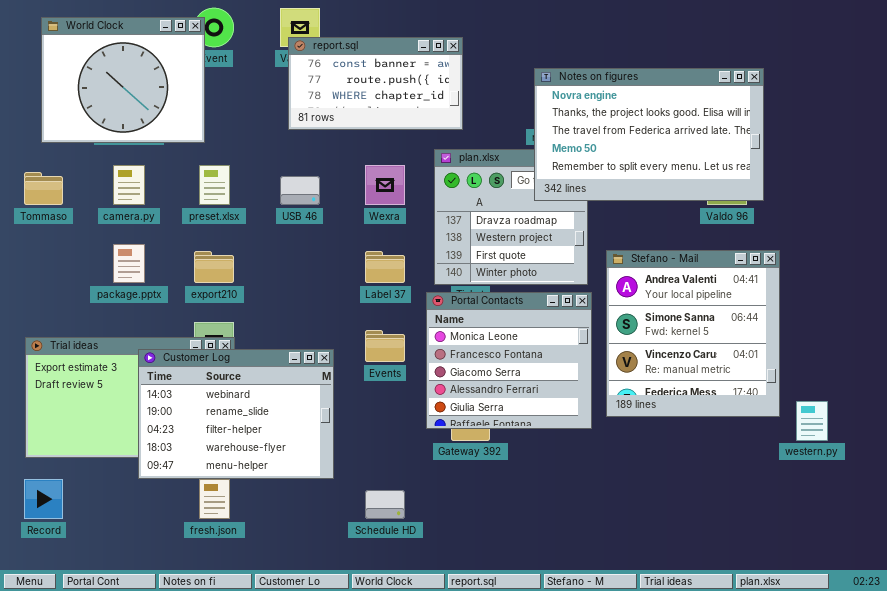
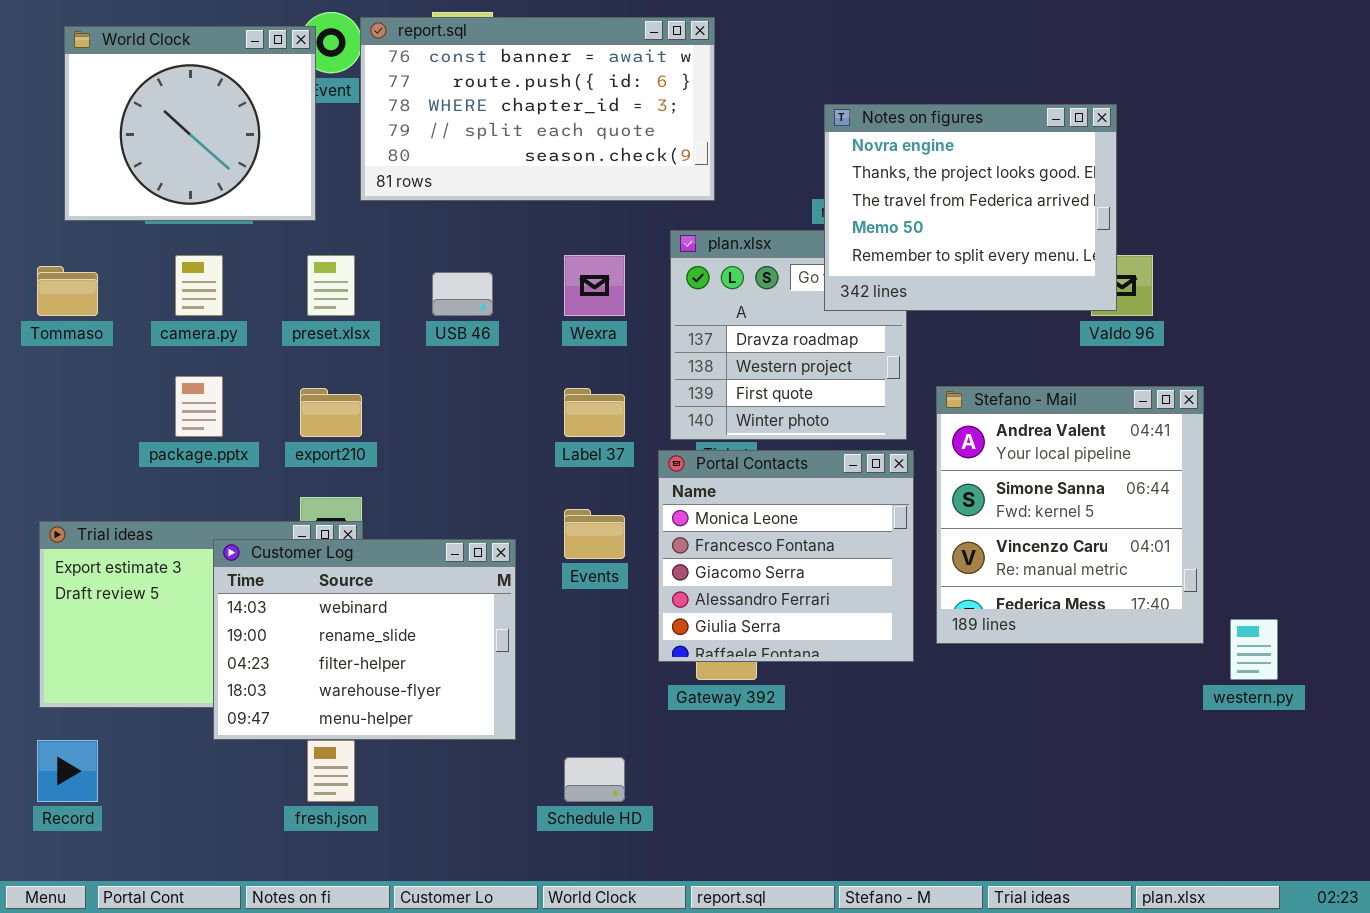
report.sql: [288,37,463,130] -> [360,17,715,201], resized
Notes on figures: [534,68,764,201] -> [824,104,1117,311], resized

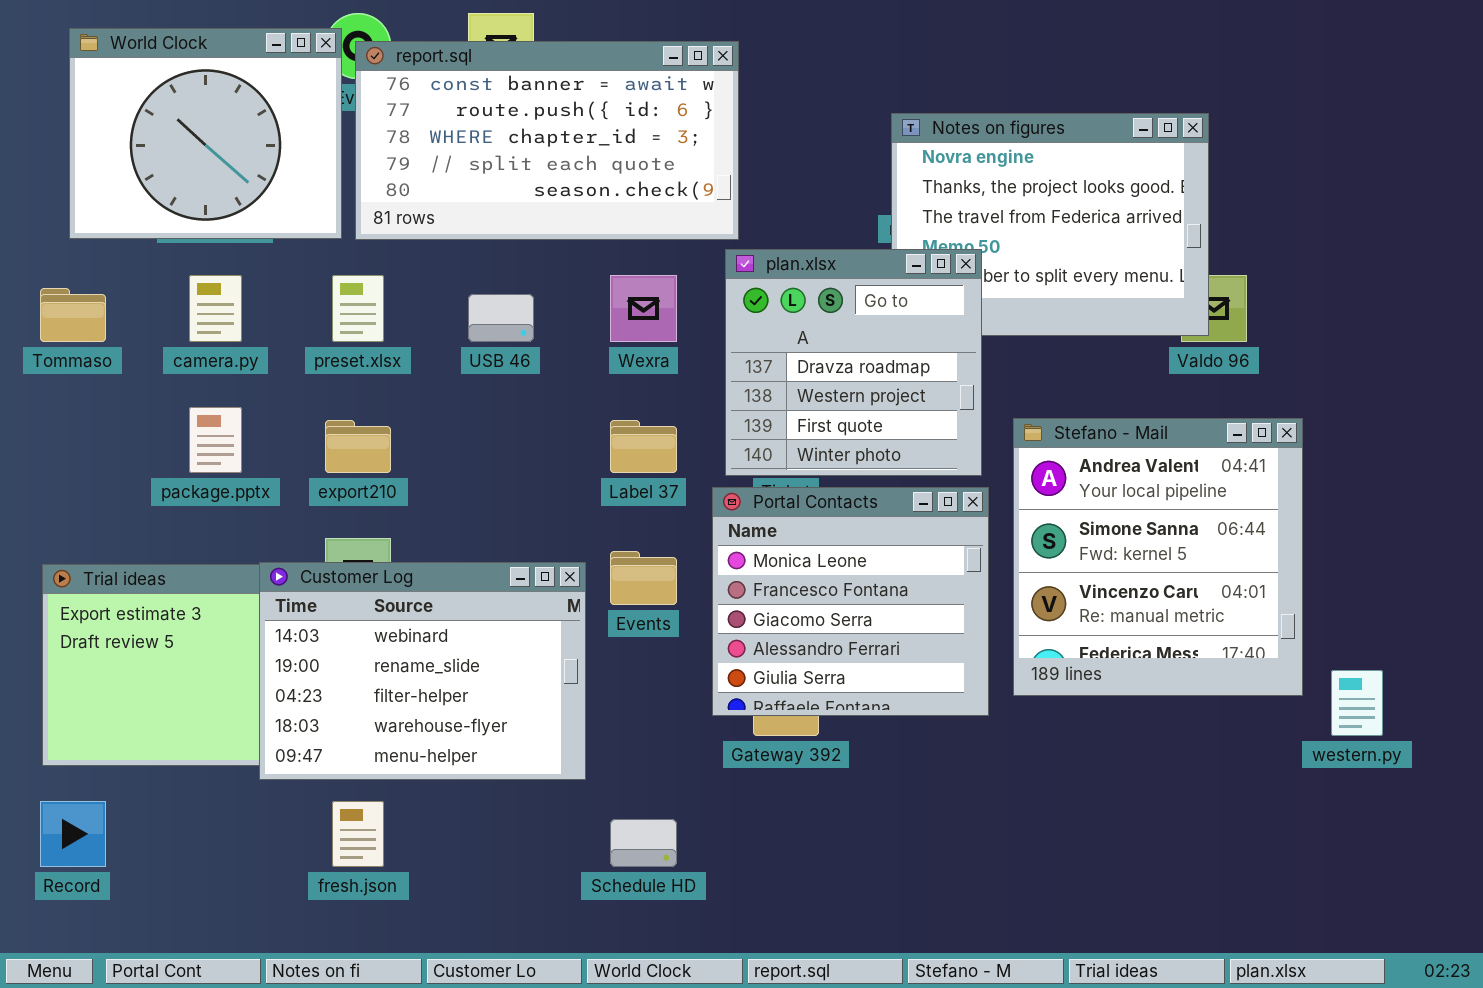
report.sql: [360,17,715,201] -> [355,41,739,240], moved
plan.xlsx: [670,230,907,440] -> [725,249,982,476], raised
Customer Log: [213,539,516,740] -> [259,562,586,780], moved

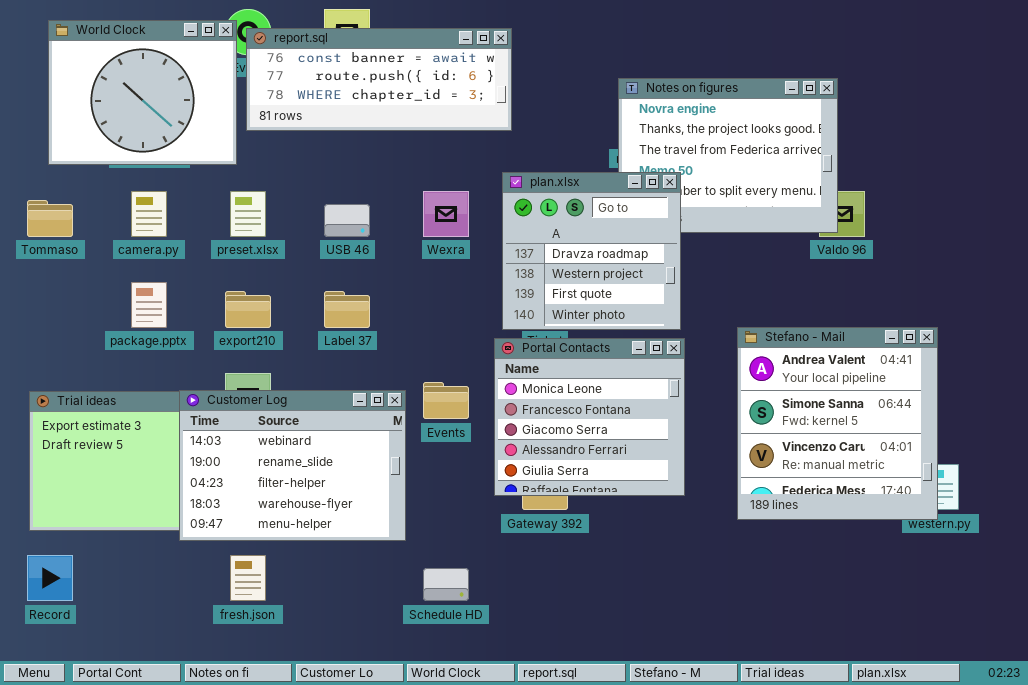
report.sql: [355,41,739,240] -> [246,28,512,131], resized
Stefano - Mail: [1013,418,1303,696] -> [737,327,938,520], moved
Label 37: [610,420,677,473] -> [324,291,370,328], moved

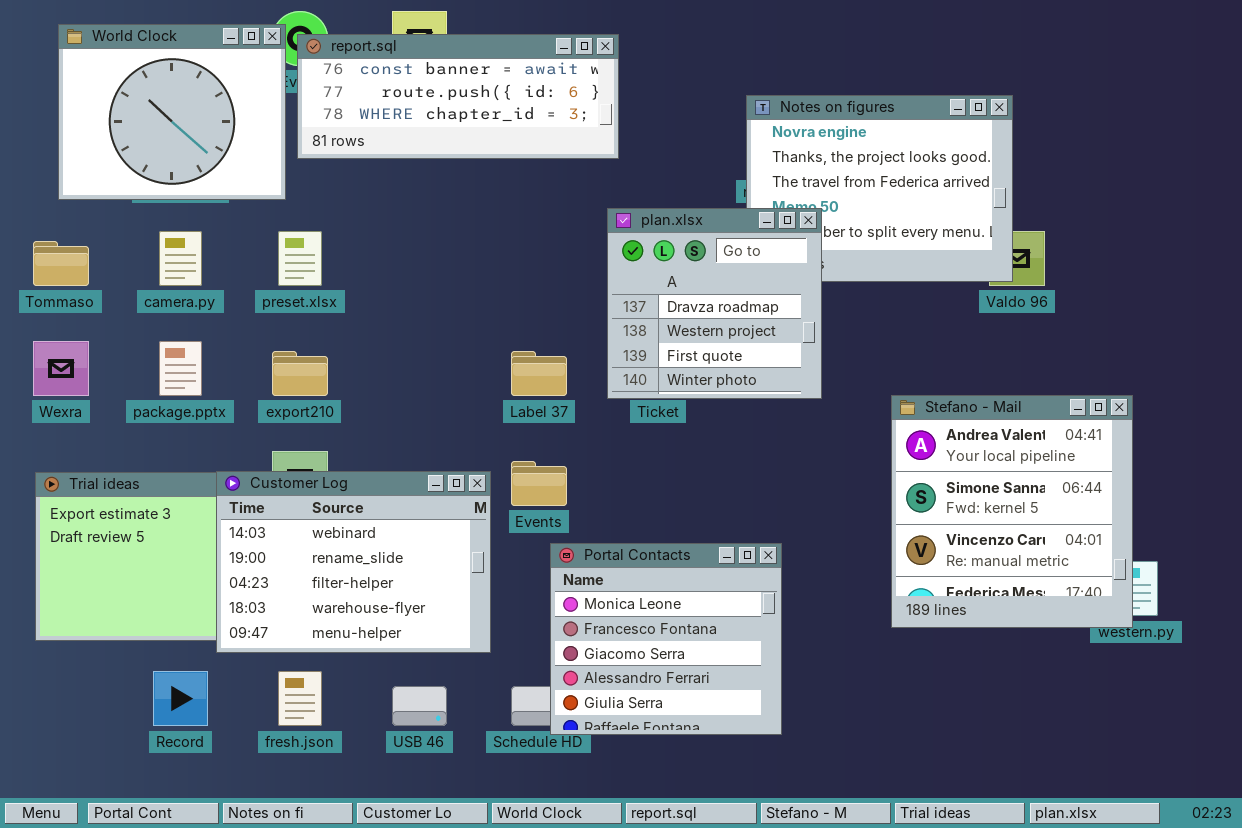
Wexra: [423,191,469,237] -> [33,341,89,396], moved
USB 46: [324,204,370,237] -> [392,686,447,726], moved
Label 37: [324,291,370,328] -> [511,351,567,396], moved
Portal Contacts: [494,338,685,496] -> [550,543,782,735], moved
Record: [27,555,73,601] -> [153,671,208,726], moved

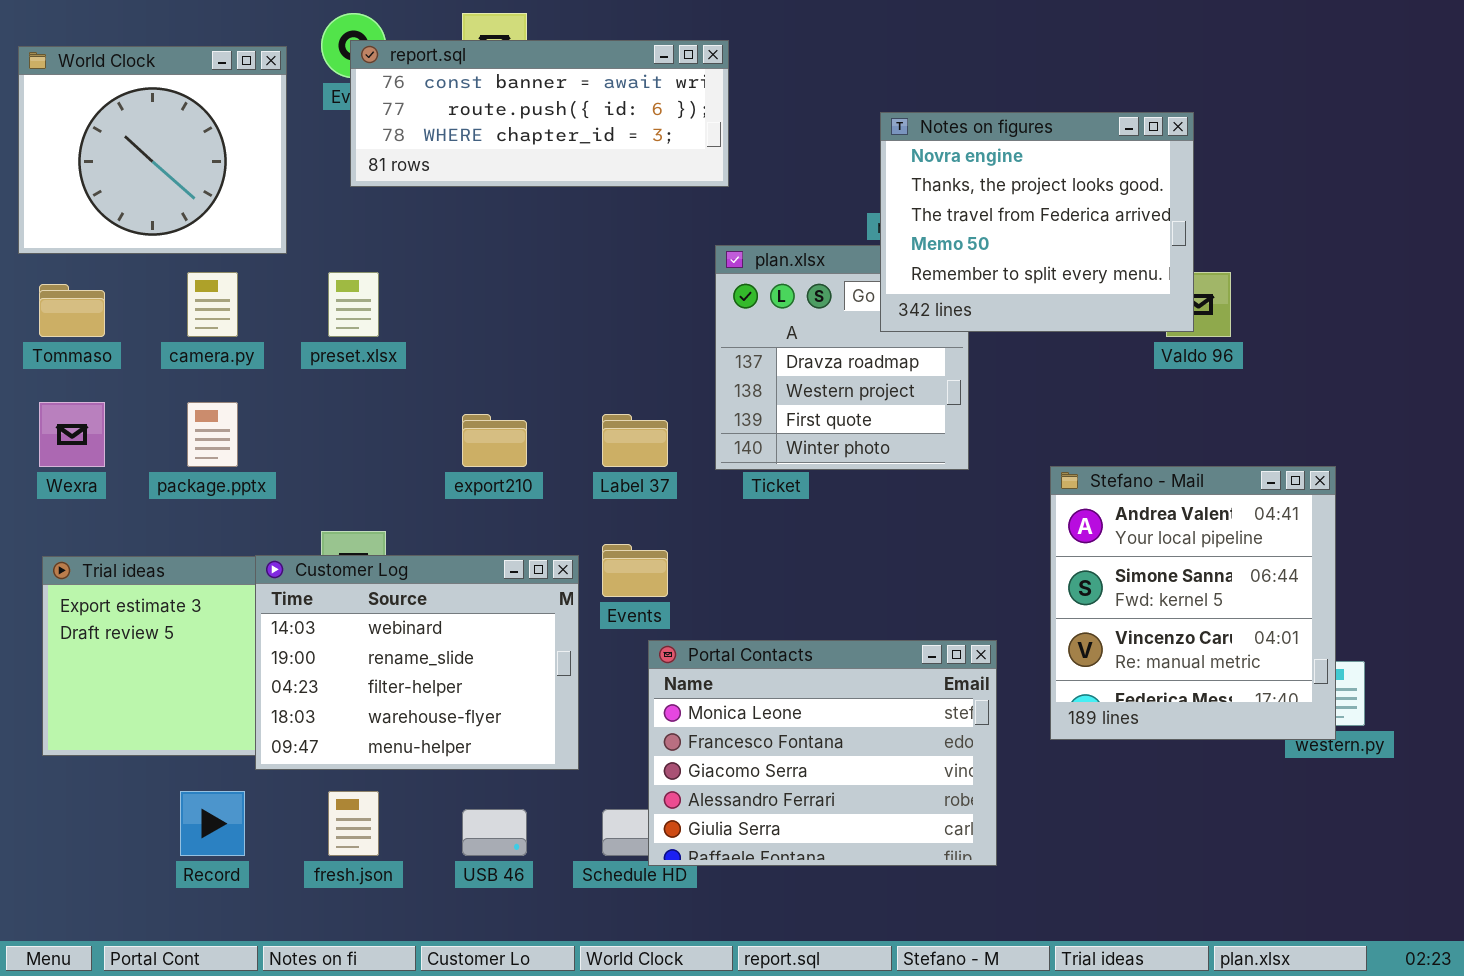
World Clock: [58,24,286,200] -> [18,46,287,254], moved
Notes on figures: [746,95,1013,282] -> [880,112,1194,332], raised
export210: [272,351,328,396] -> [462,414,527,467], moved
Portal Contacts: [550,543,782,735] -> [648,640,997,866], resized

